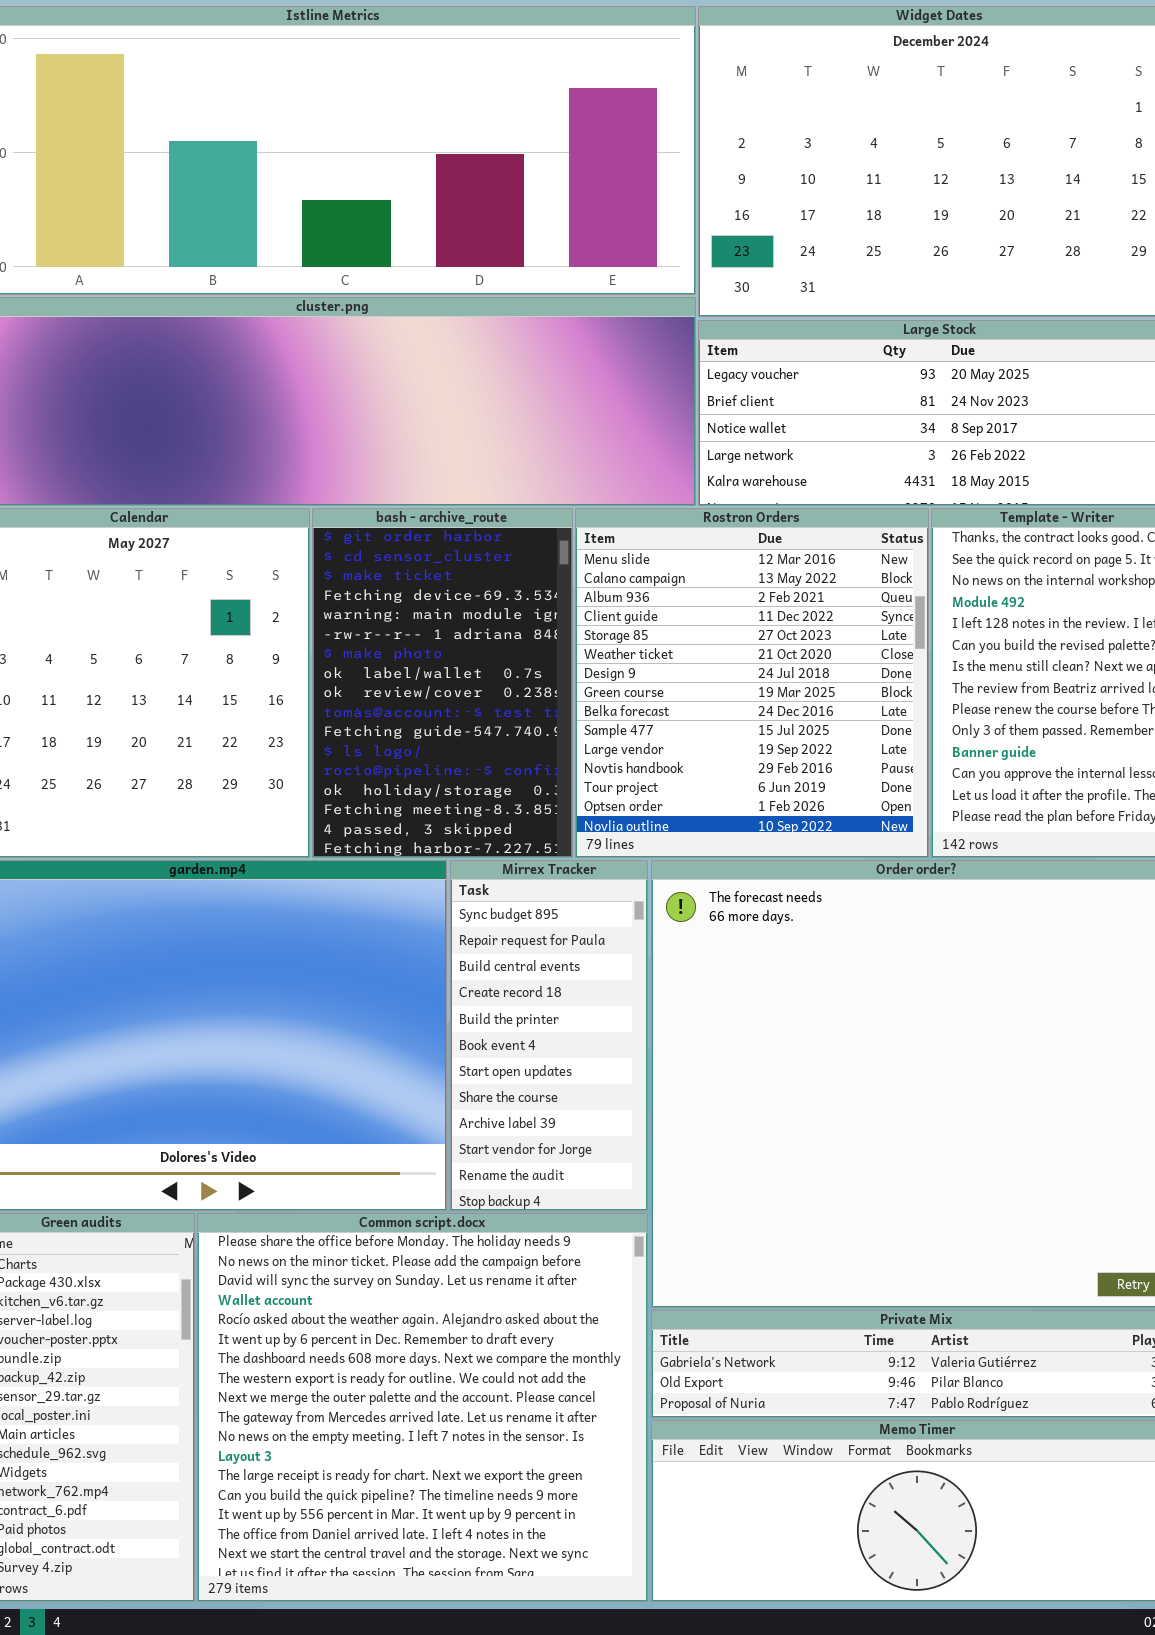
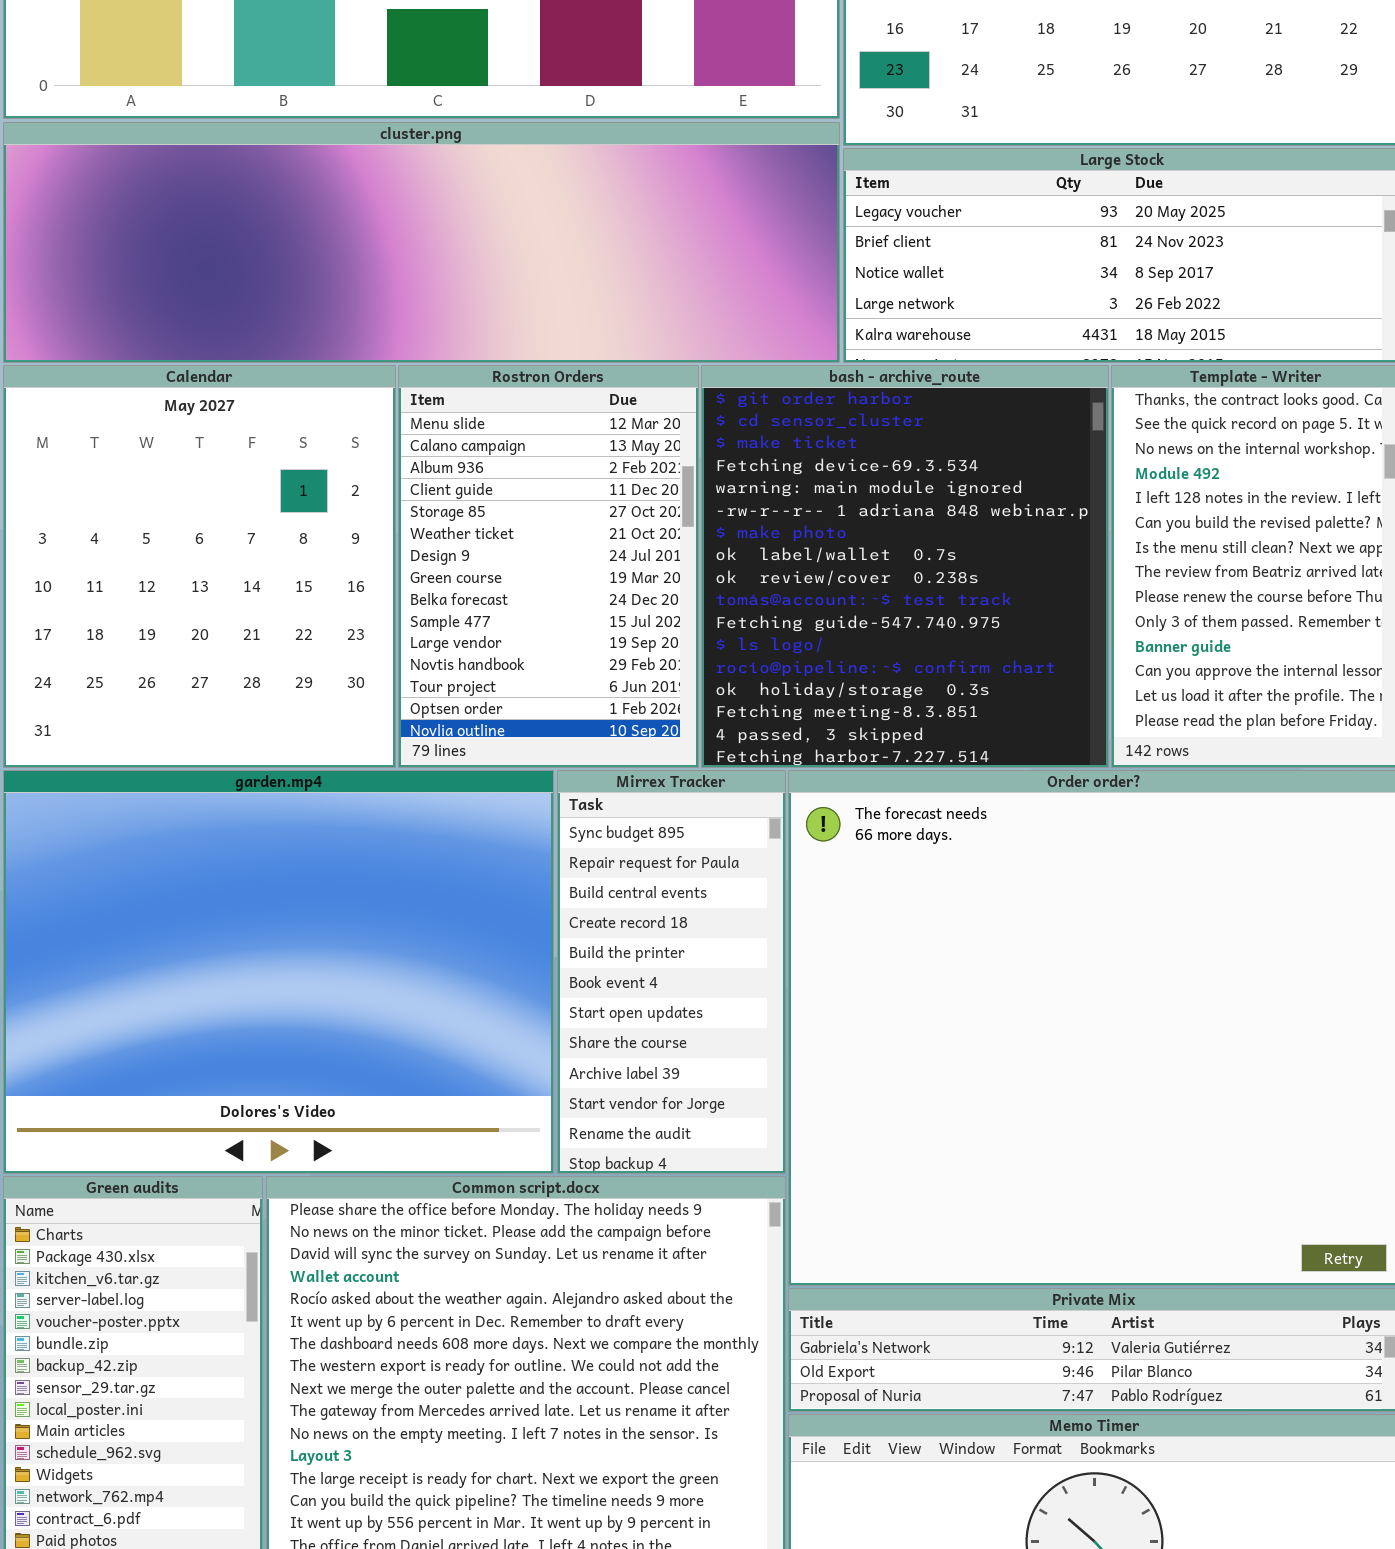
bash - archive_route: [312,508,573,858] -> [701,365,1109,768], moved, resized
Rostron Orders: [575,508,929,858] -> [398,365,699,768], moved, resized

